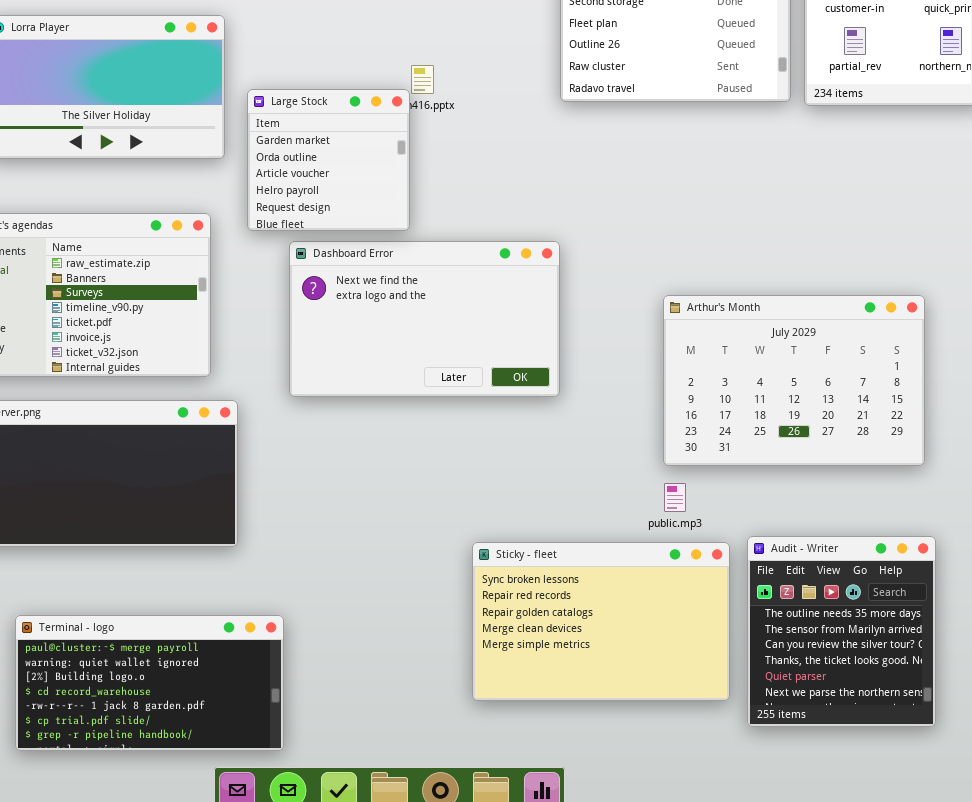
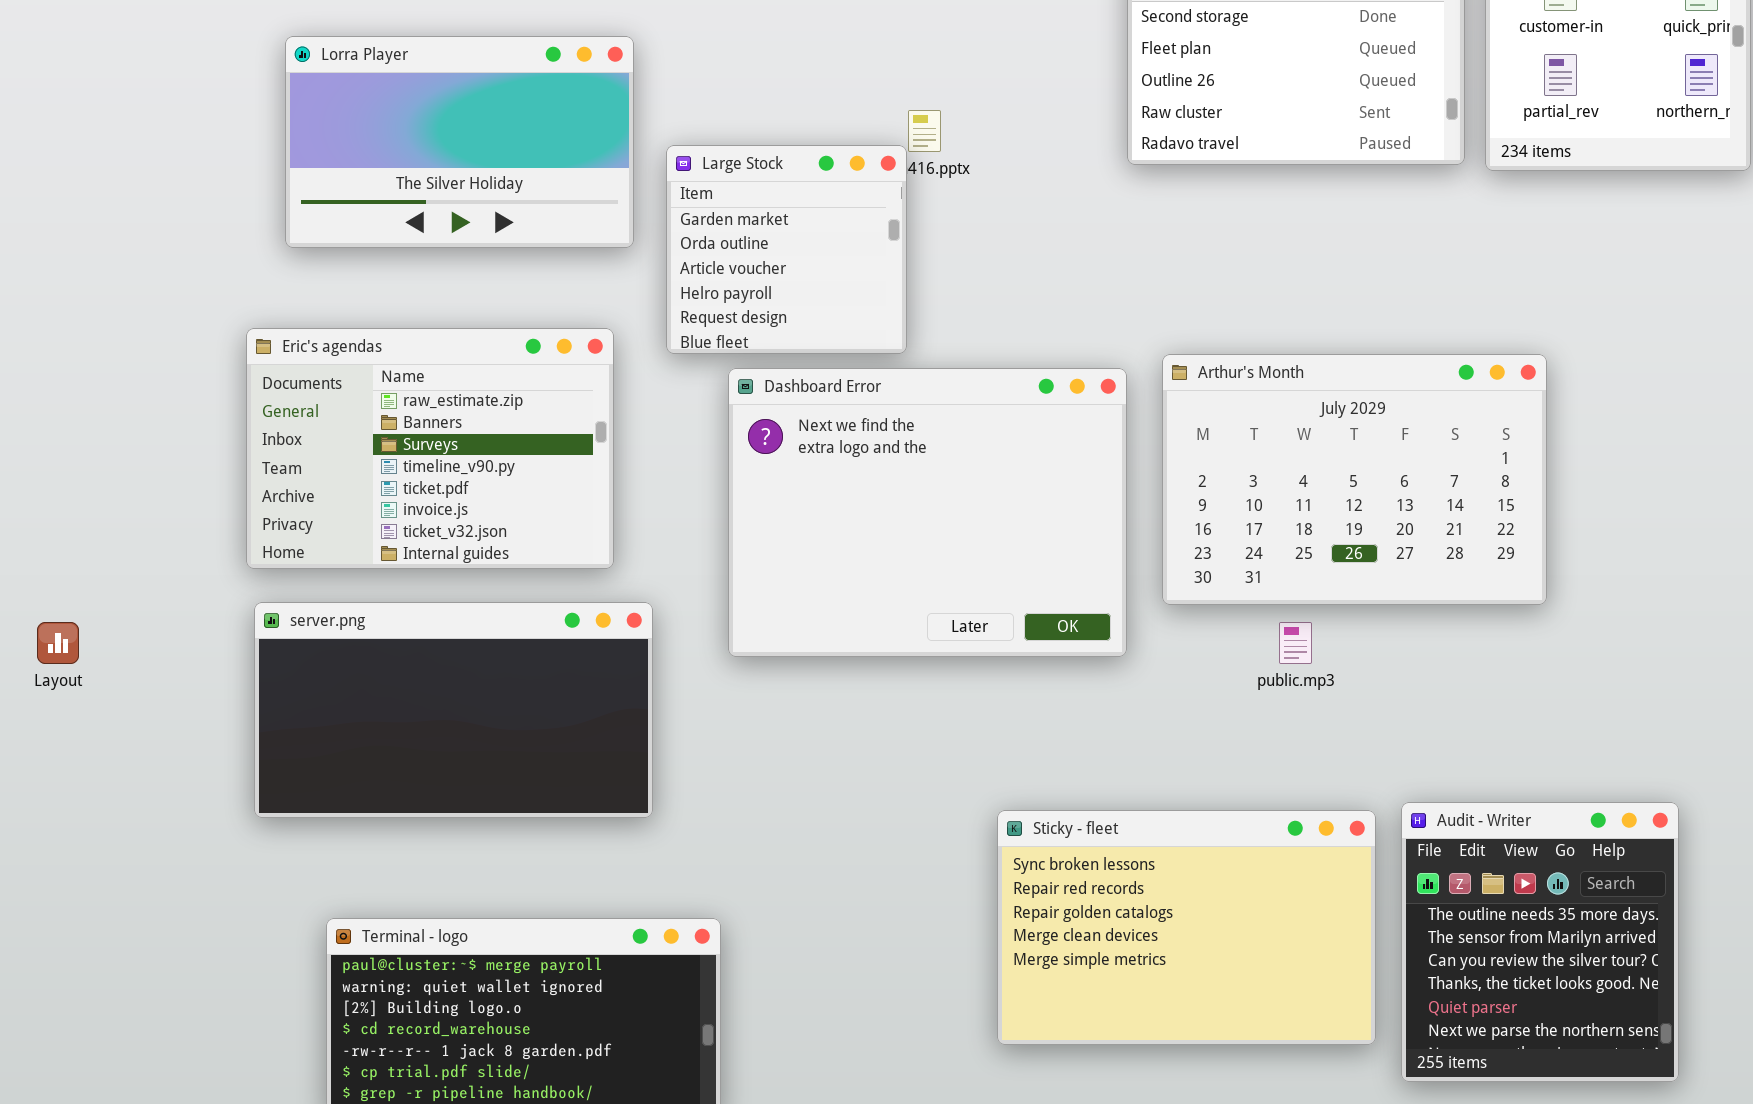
Dashboard Error: [289,241,560,397] -> [728,368,1127,657], resized
Arthur's Month: [663,295,925,466] -> [1162,354,1547,605], moved
public.mp3: [664,483,686,512] -> [1279,622,1312,664], moved

